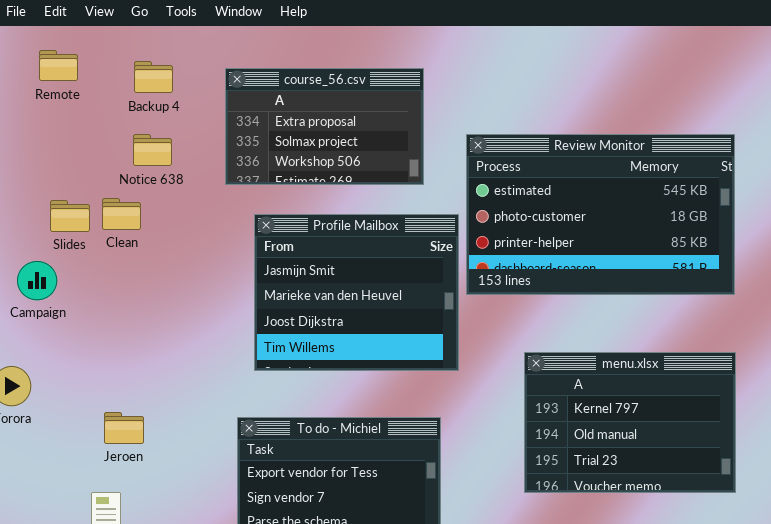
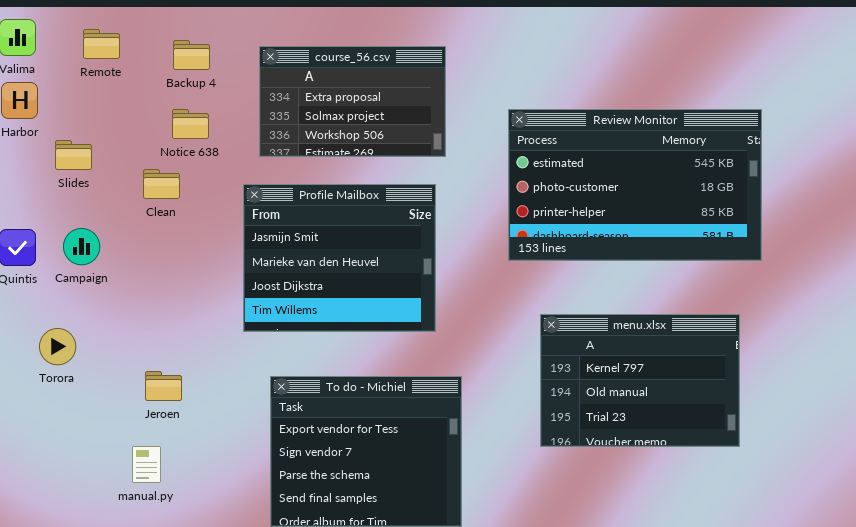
Review Monitor: [466,134,735,295] -> [508,109,762,261], moved
Slides: [50,200,90,232] -> [55,140,92,170], moved
Profile Mailbox: [254,214,459,371] -> [243,184,436,332], moved

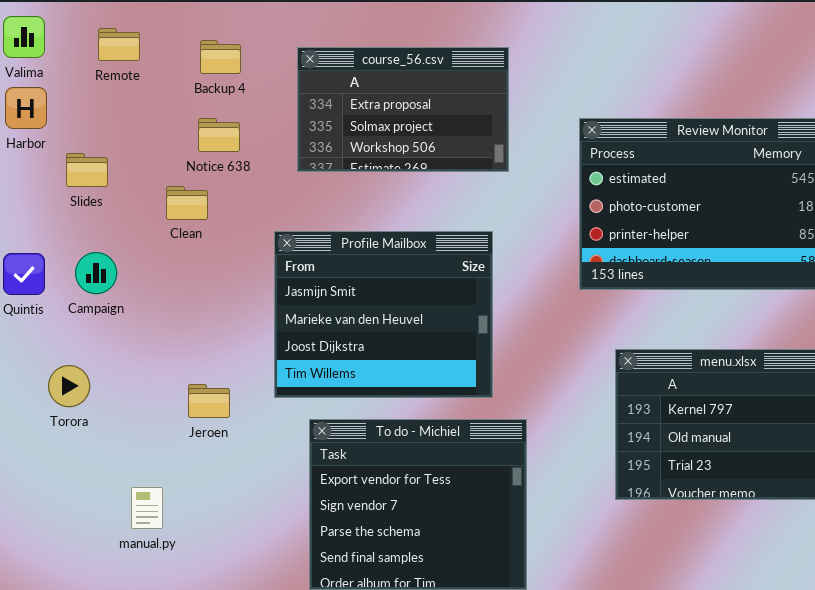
Profile Mailbox: [243,184,436,332] -> [274,231,493,398], moved
Jeroen: [145,371,182,401] -> [188,384,230,418], moved
manual.py: [132,446,161,483] -> [131,487,163,529], moved

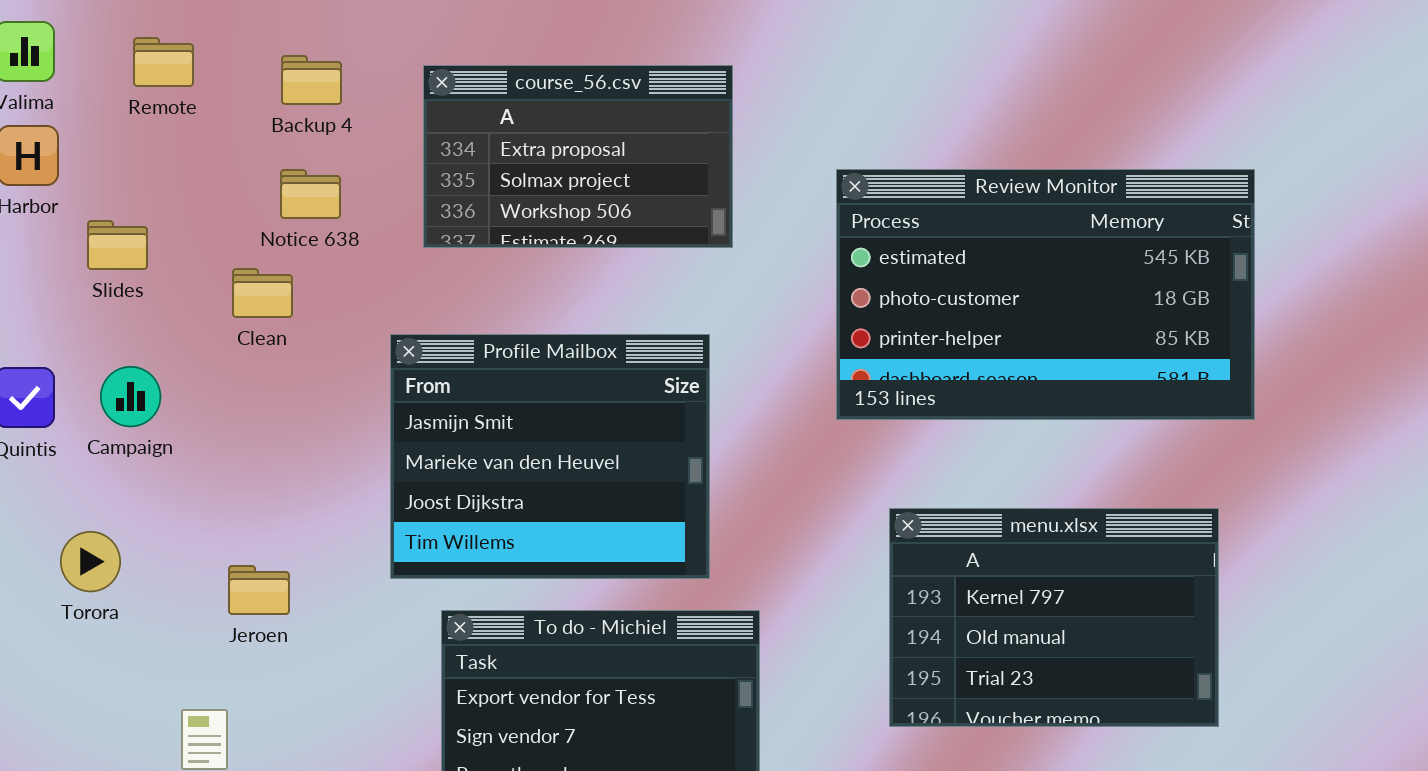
Jeroen: [188,384,230,418] -> [228,565,290,615], moved

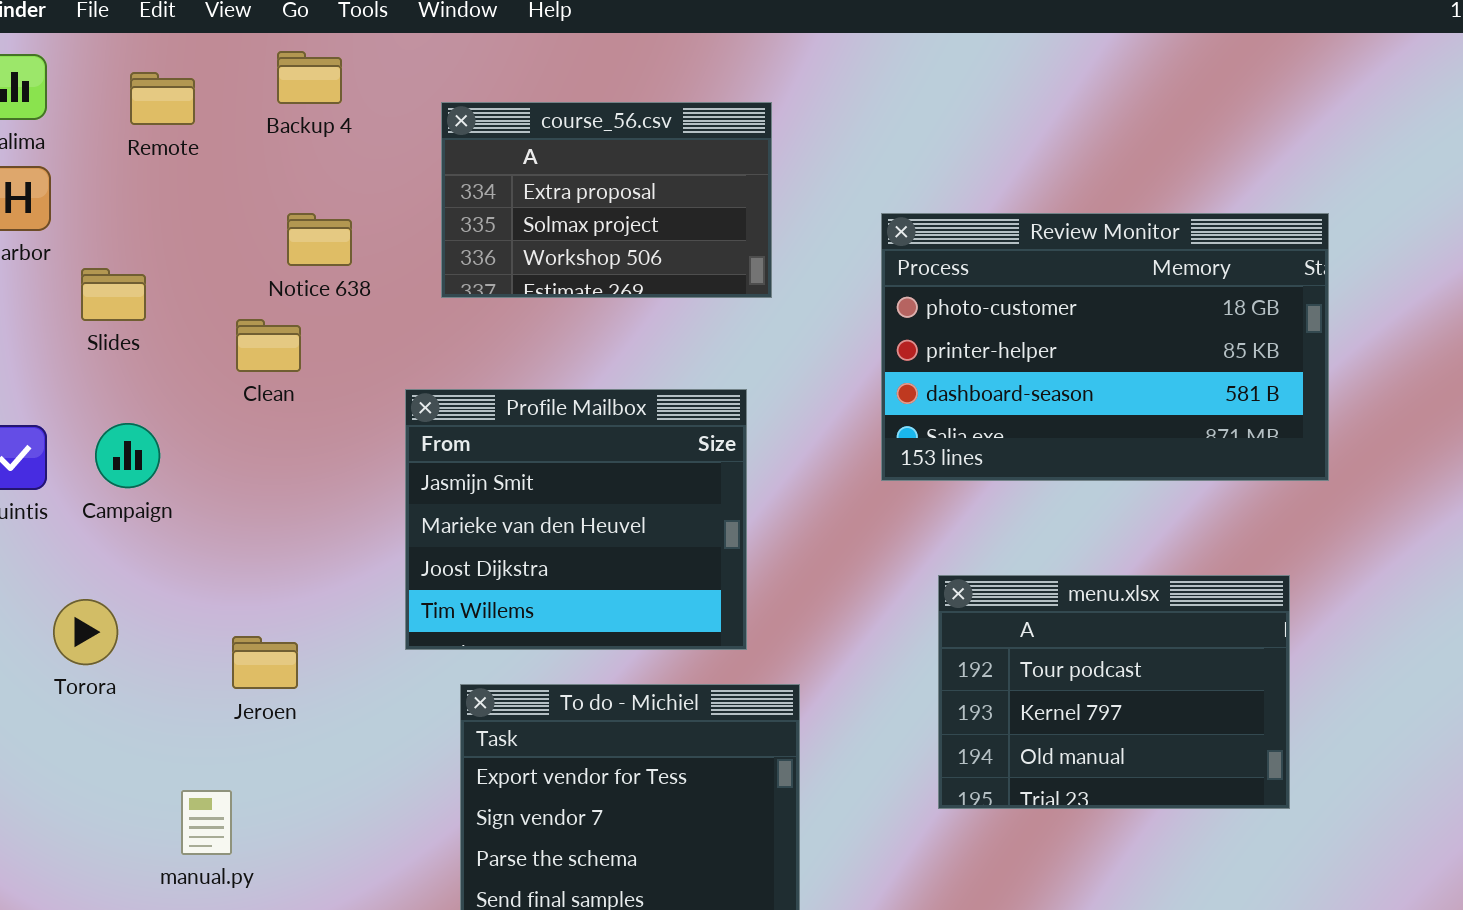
Backup 4: [281,55,342,105] -> [277,51,342,104], moved
Review Monitor: [836,169,1255,420] -> [881,213,1329,481], scrolled down 1 row
menu.xlsx: [889,508,1219,727] -> [938,575,1290,809], scrolled up 1 row

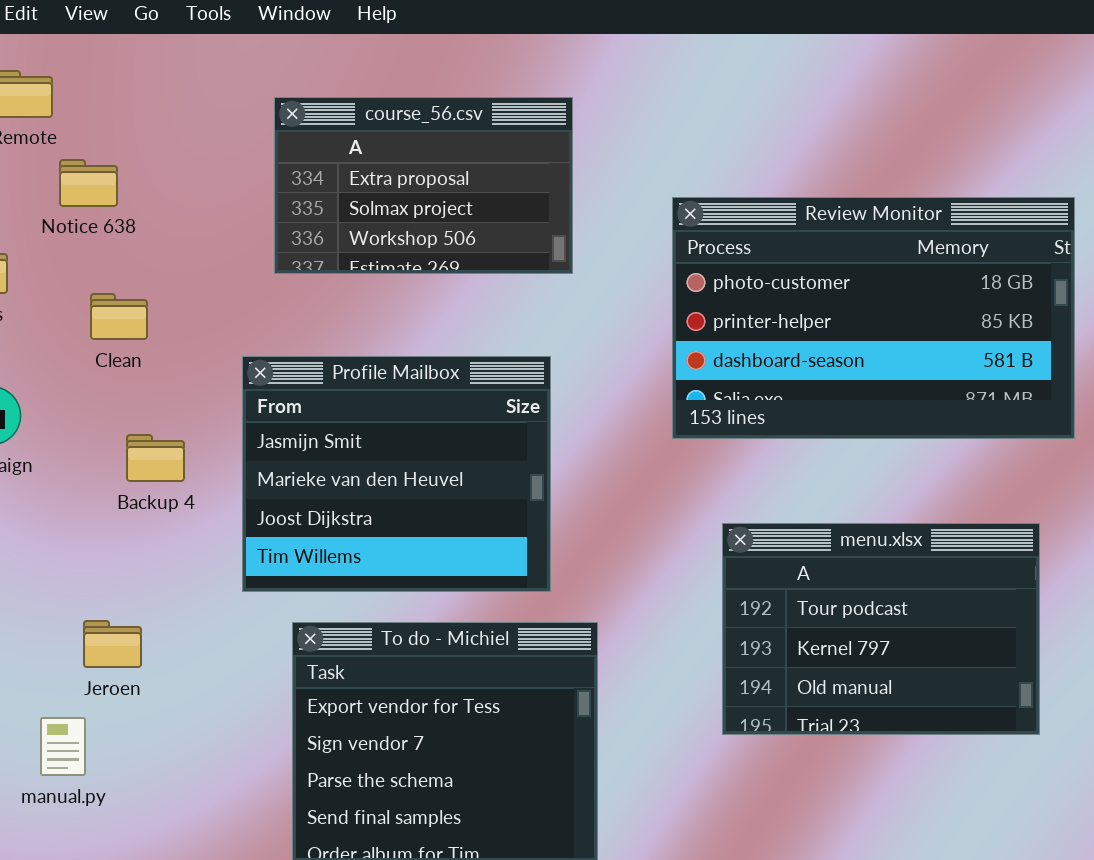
Backup 4: [277,51,342,104] -> [126,434,185,482], moved
Notice 638: [287,213,352,266] -> [59,159,118,207], moved
Jeroen: [232,636,298,689] -> [83,620,142,668], moved

